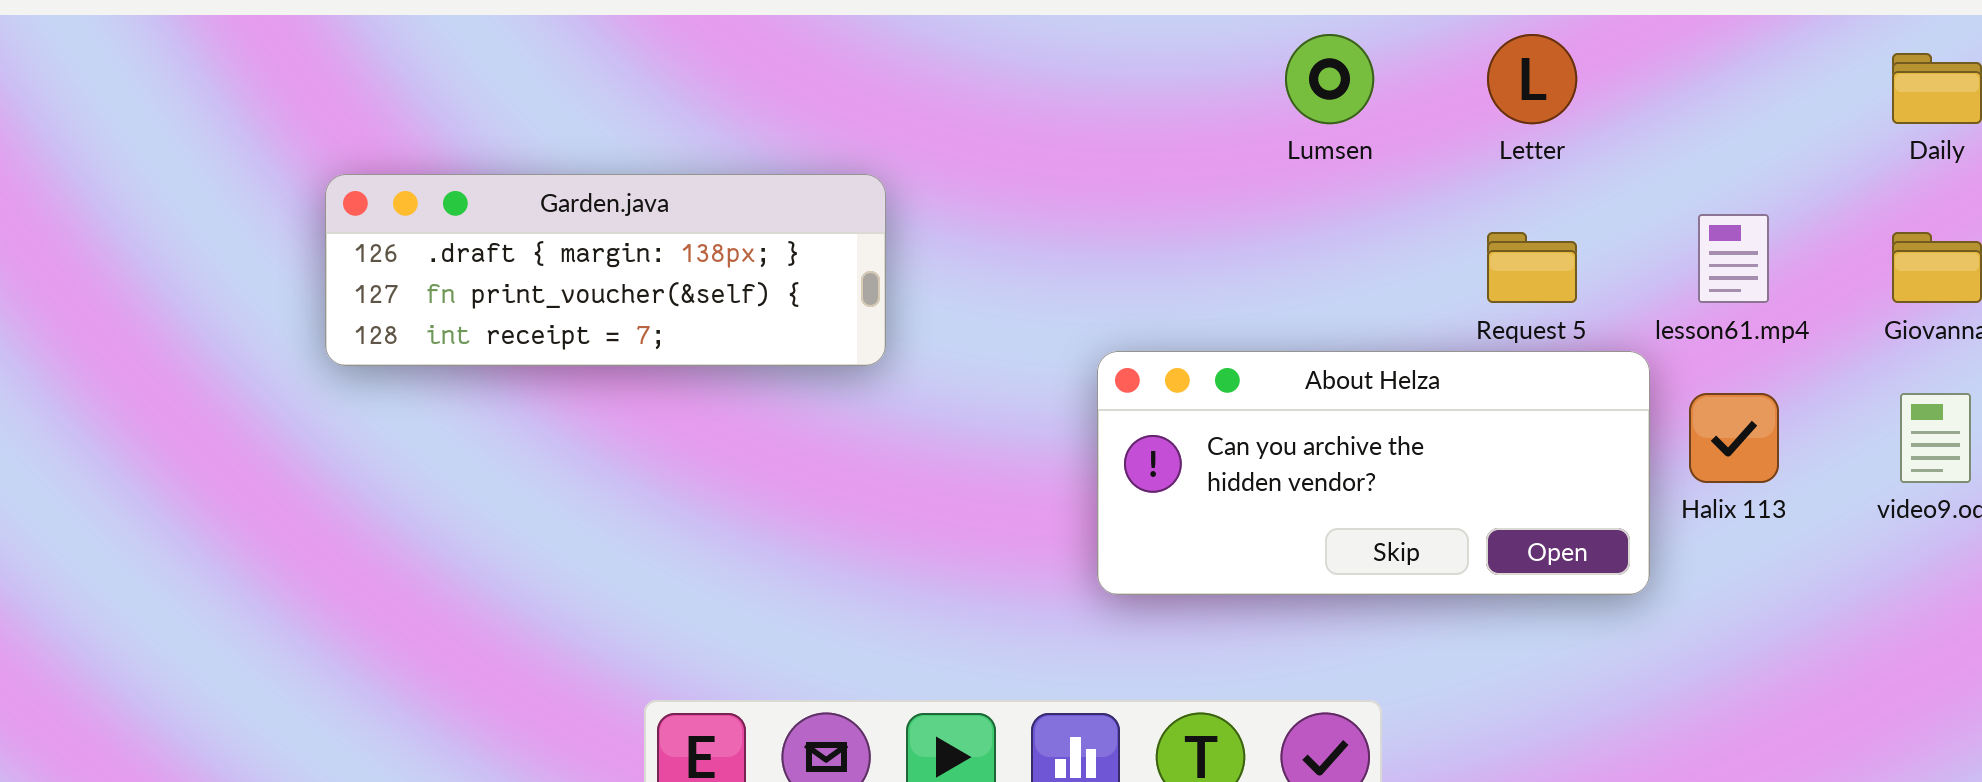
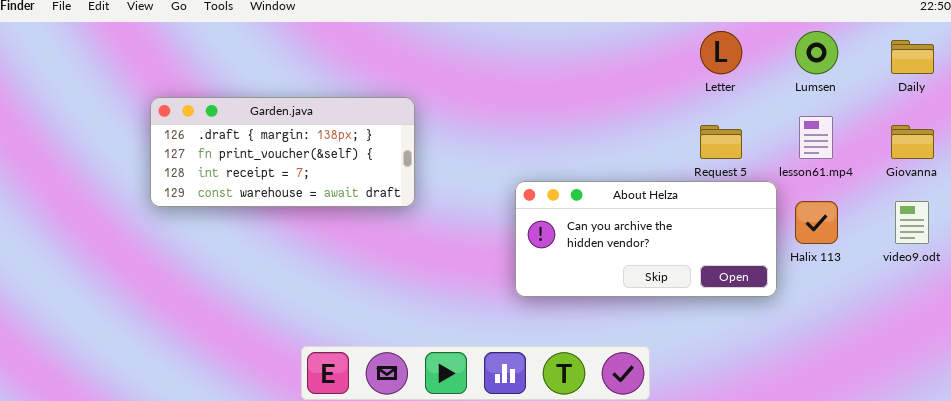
Lumsen: [1285,34,1374,124] -> [795,31,838,74], moved
Garden.java: [325,174,886,366] -> [150,97,415,207], resized

